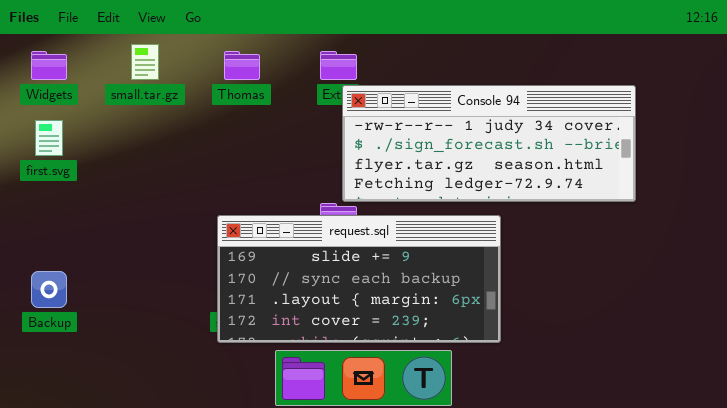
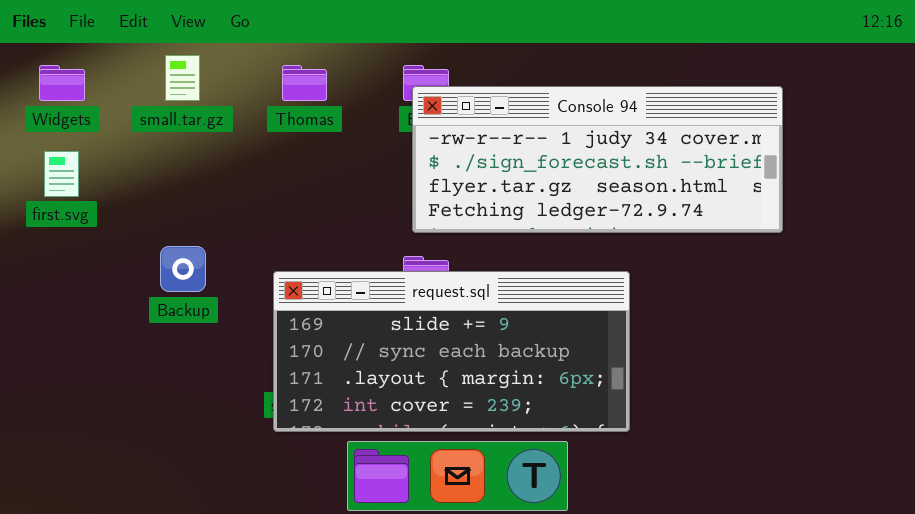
Console 94: [342,85,636,202] -> [412,86,783,233], moved
Backup: [31,271,67,308] -> [160,246,206,292], moved

